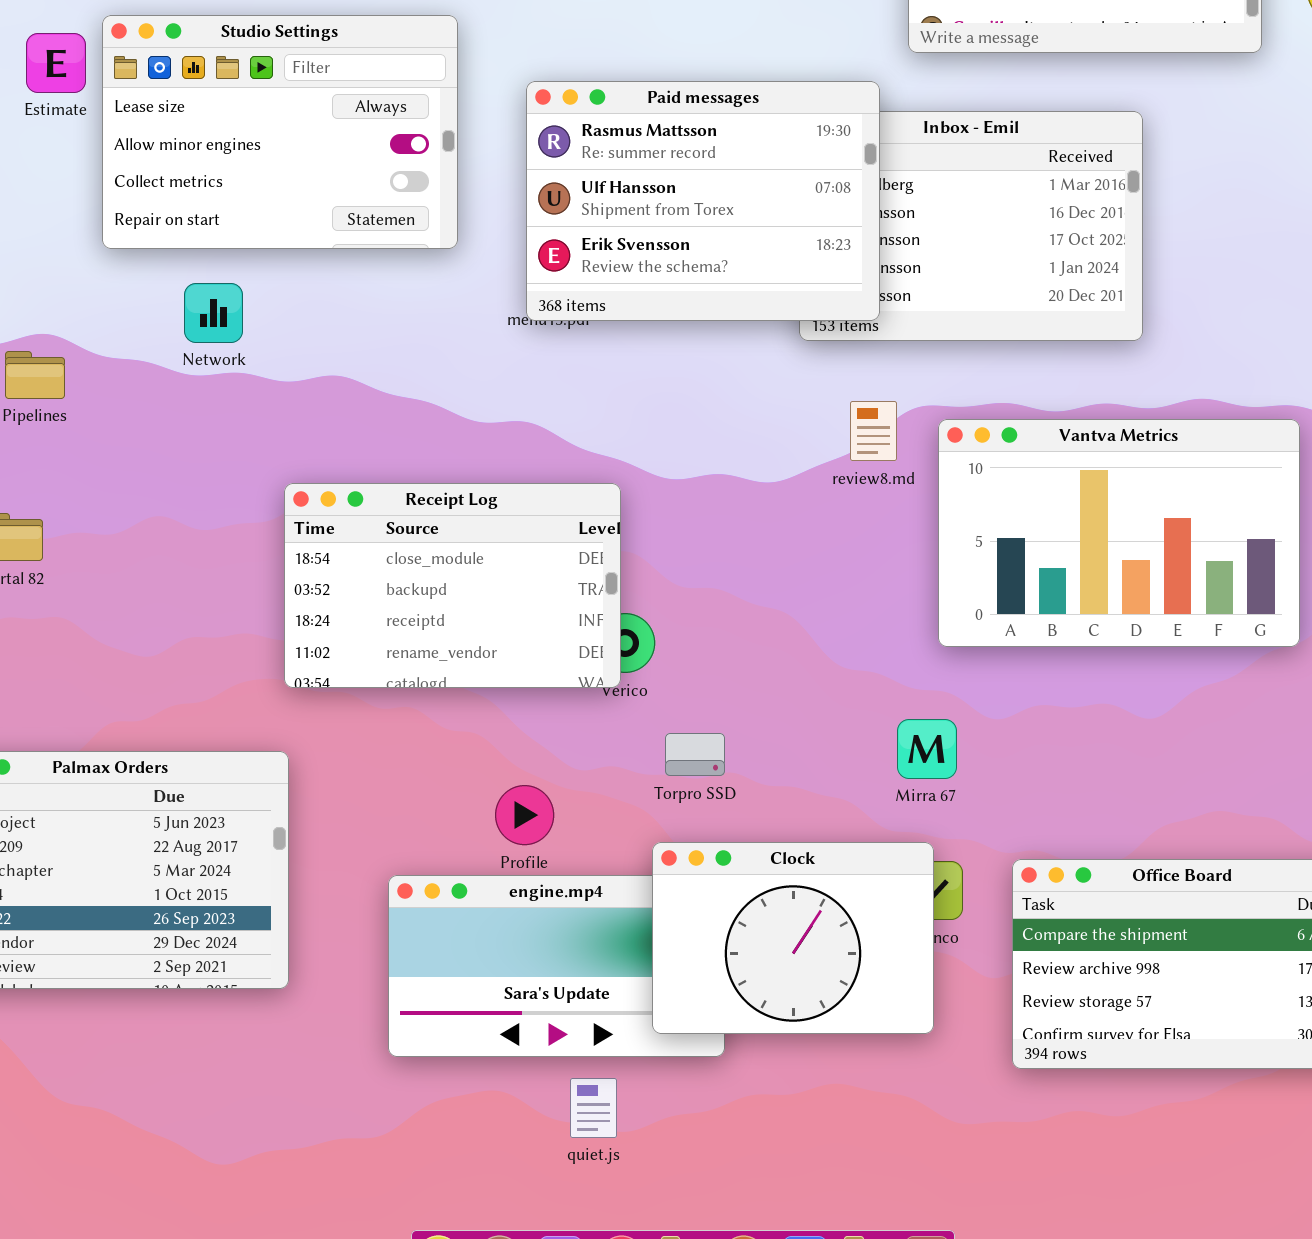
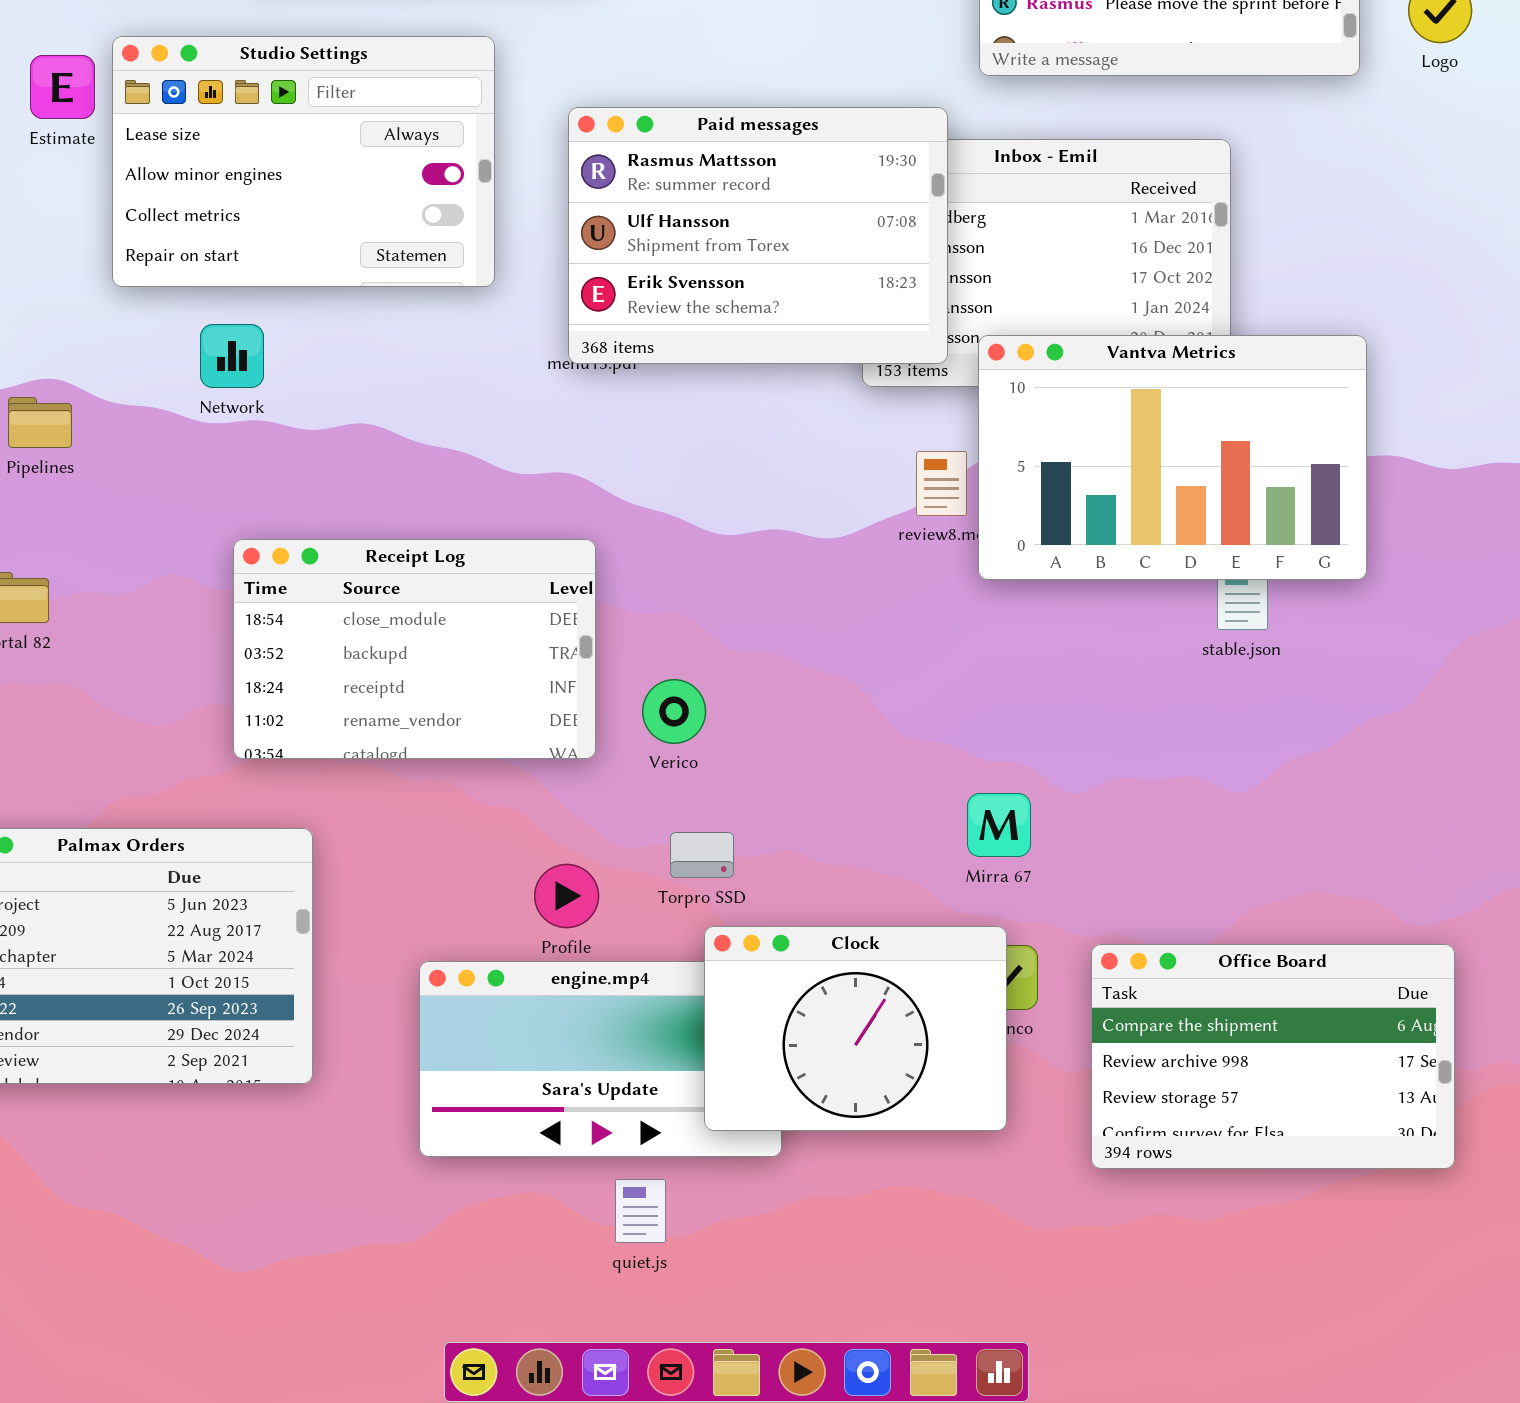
Vantva Metrics: [938,419,1300,647] -> [978,335,1367,580], moved
Receipt Log: [284,483,621,688] -> [233,539,596,759], moved
Torpro SSD: [665,733,725,776] -> [670,832,734,878], moved

